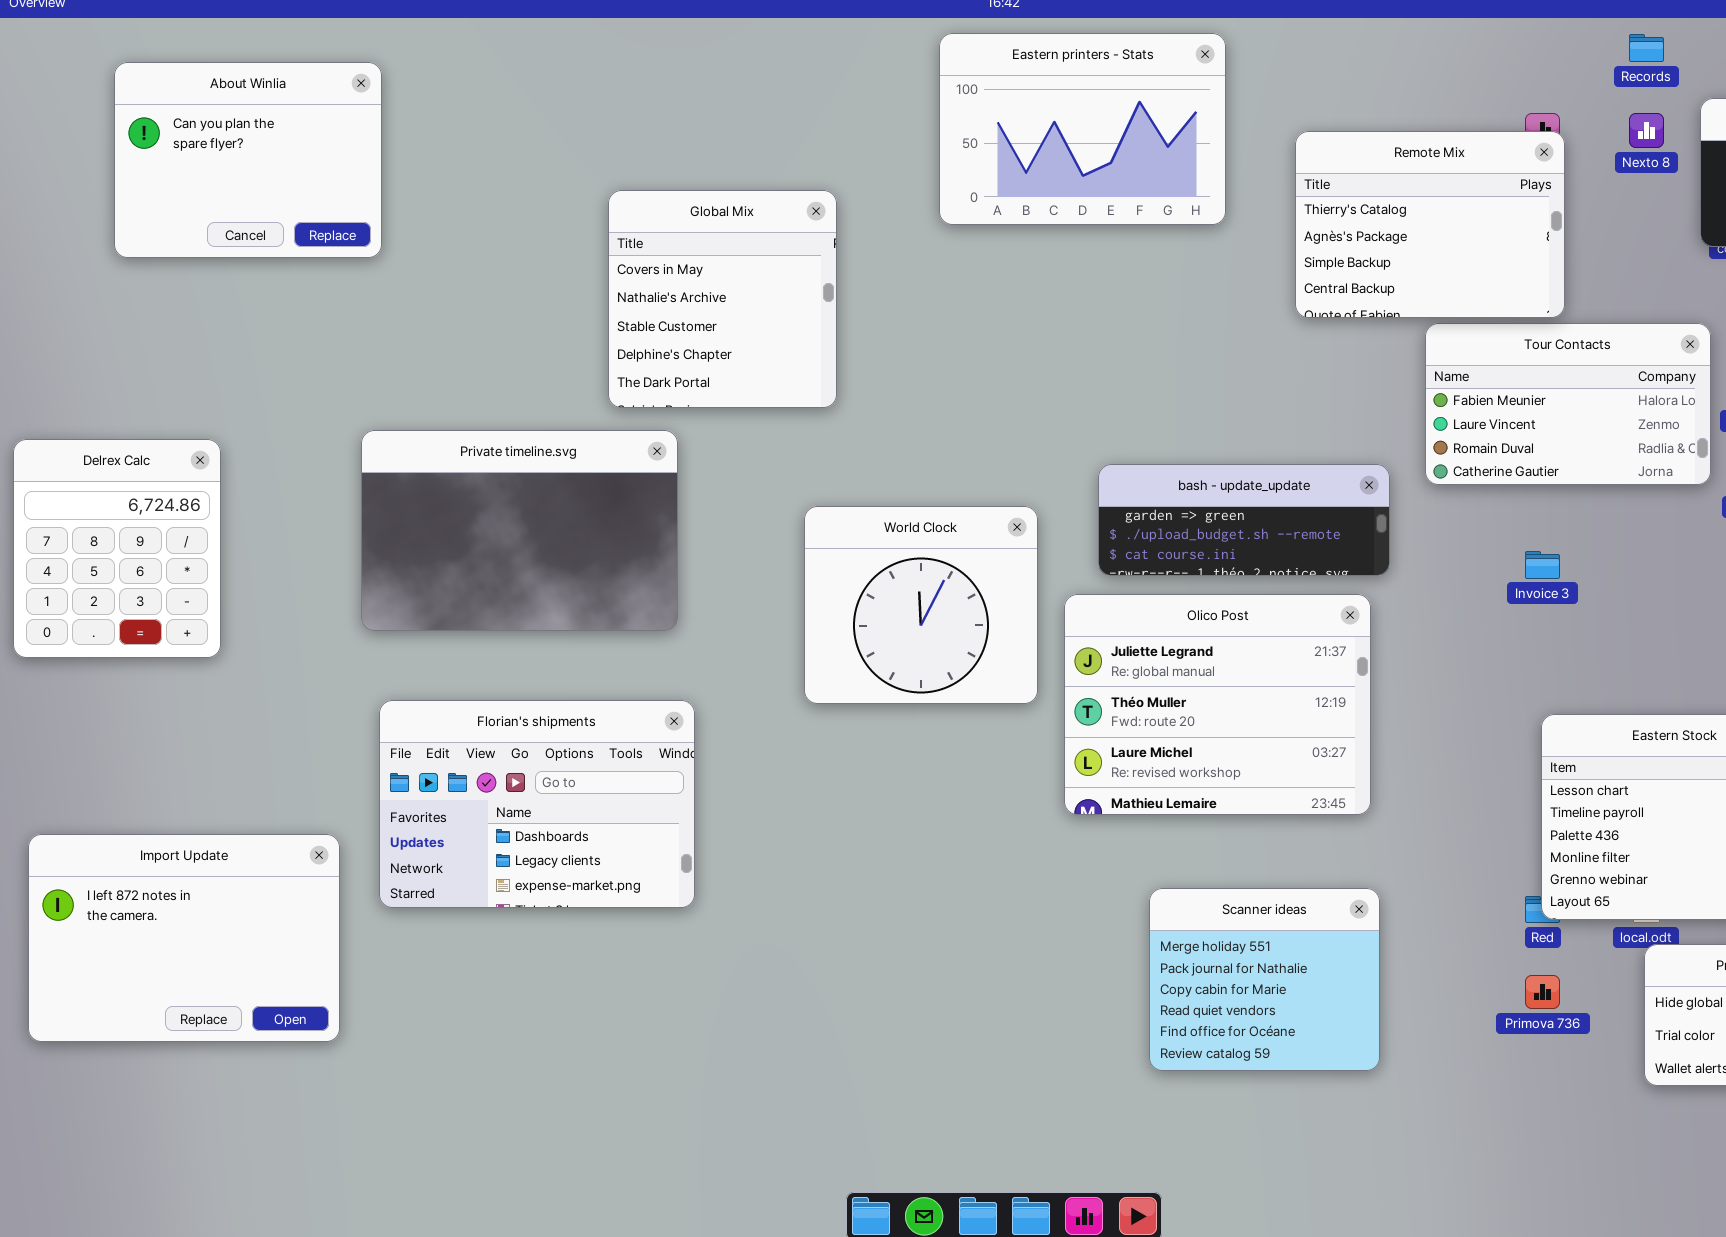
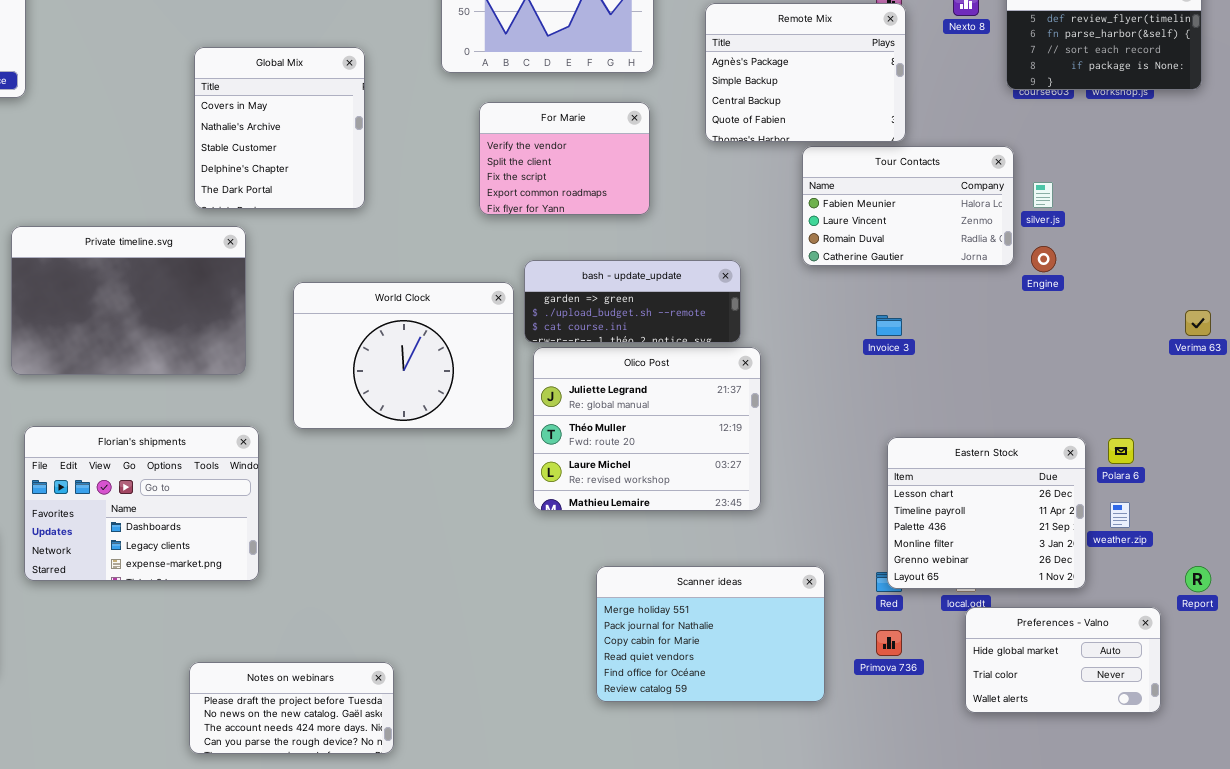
Remote Mix: [1295,131,1565,318] -> [705,3,906,142], scrolled down 1 row
For Marie: none -> [479,102,650,215], opened
bash - update_update: [1098,464,1390,576] -> [524,260,741,343], moved
World Clock: [804,506,1038,704] -> [293,282,514,429], resized
Scanner ideas: [1149,888,1380,1071] -> [596,566,825,702], resized
Notes on webinars: none -> [189,662,394,754], opened

